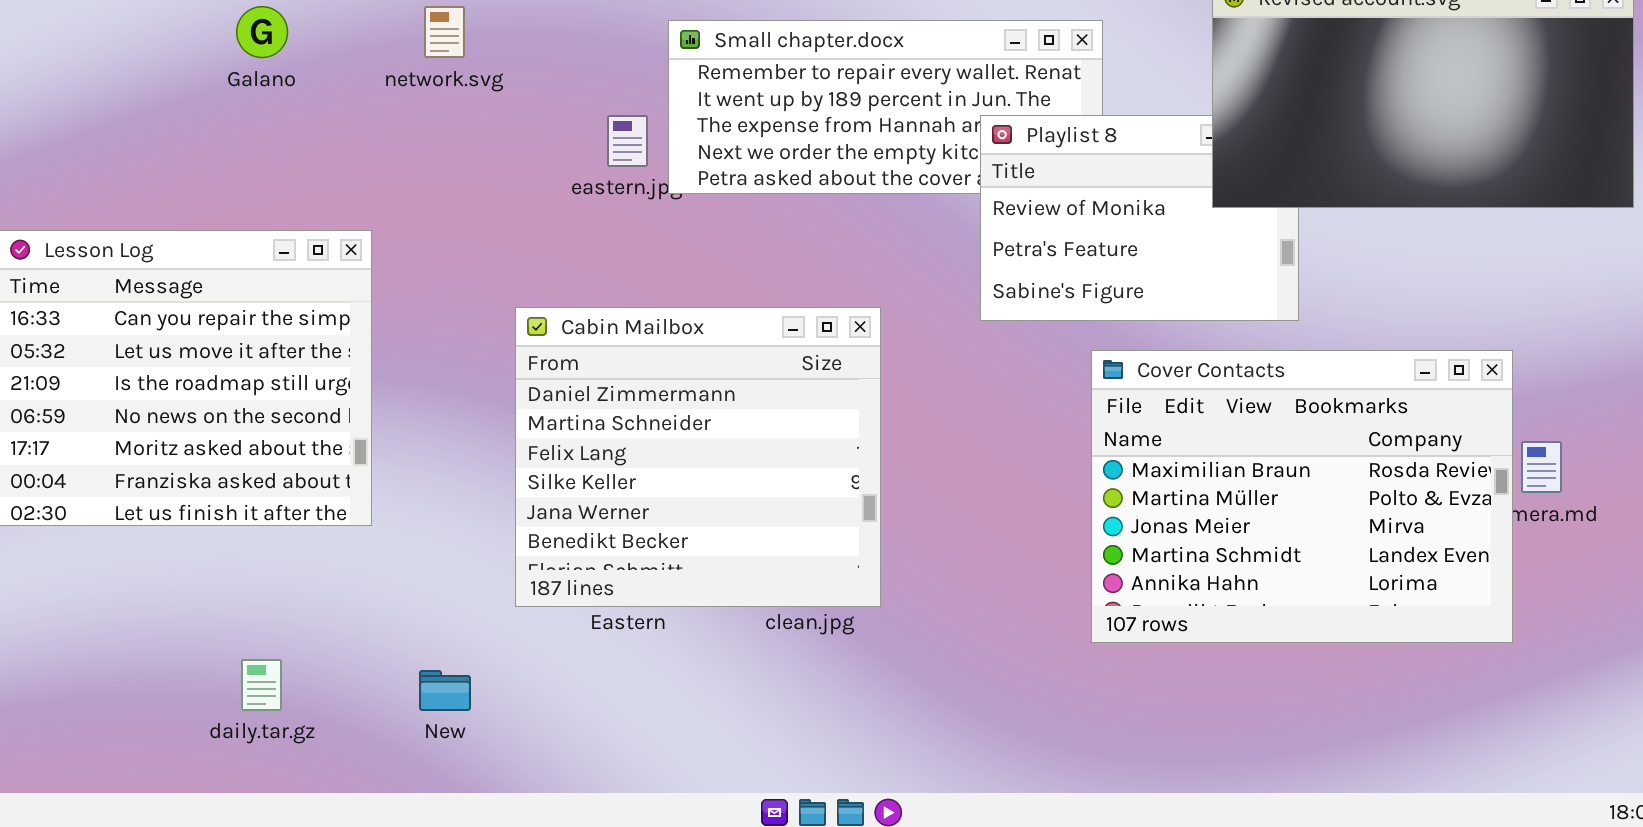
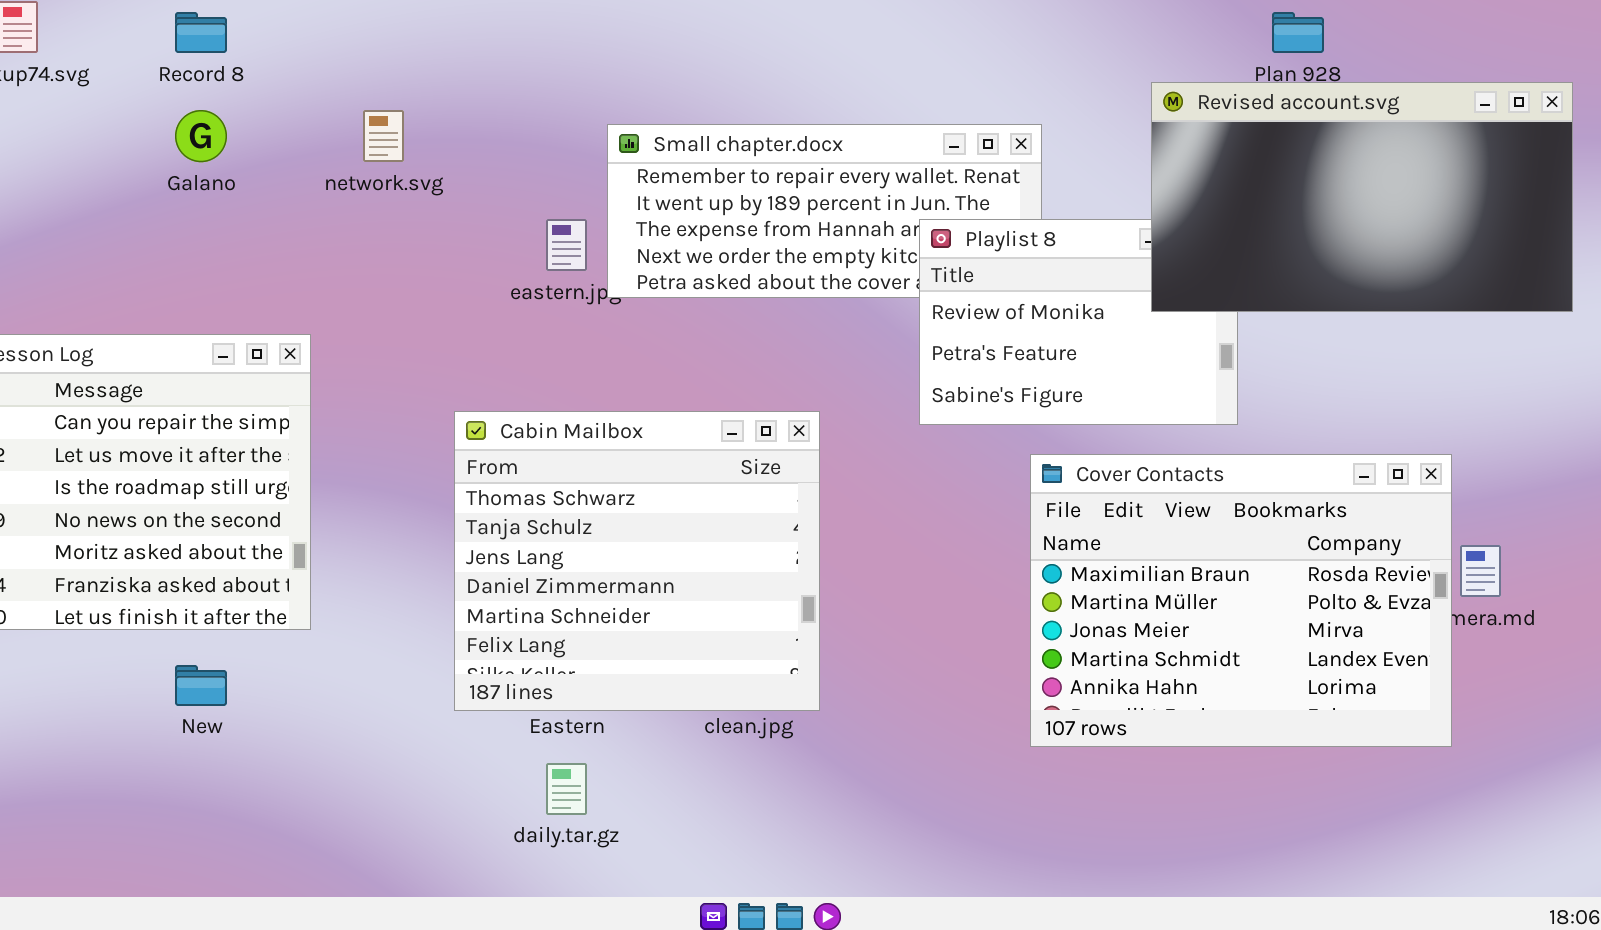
Cabin Mailbox: [515,307,881,607] -> [454,411,820,711], scrolled up 3 rows
daily.tar.gz: [241,659,282,711] -> [546,763,587,815], moved
New: [419,670,471,711] -> [175,665,227,706], moved

